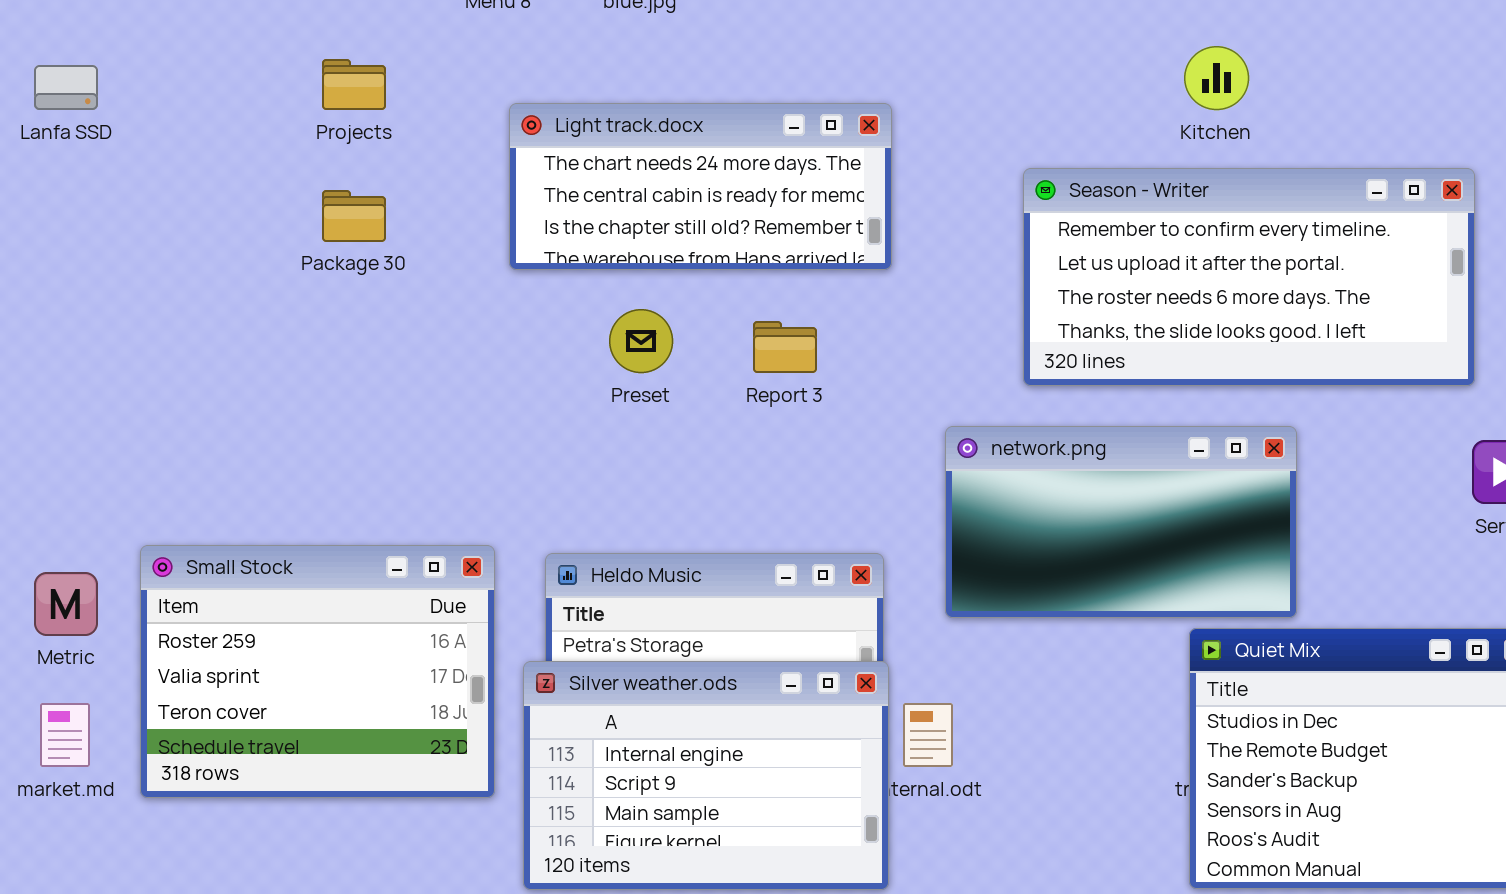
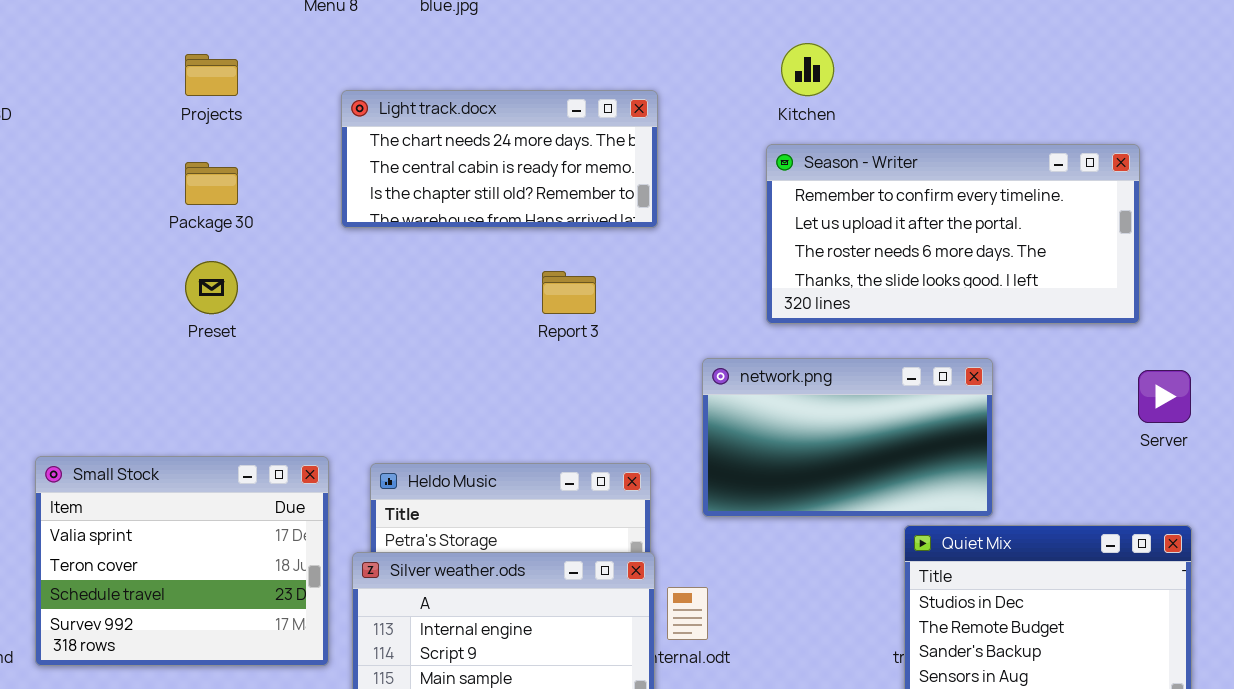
Kitchen: [1184,46,1249,110] -> [781,43,834,96], moved
Preset: [609,309,673,373] -> [185,261,238,314], moved
Small Stock: [140,545,495,798] -> [35,456,329,666], scrolled down 1 row

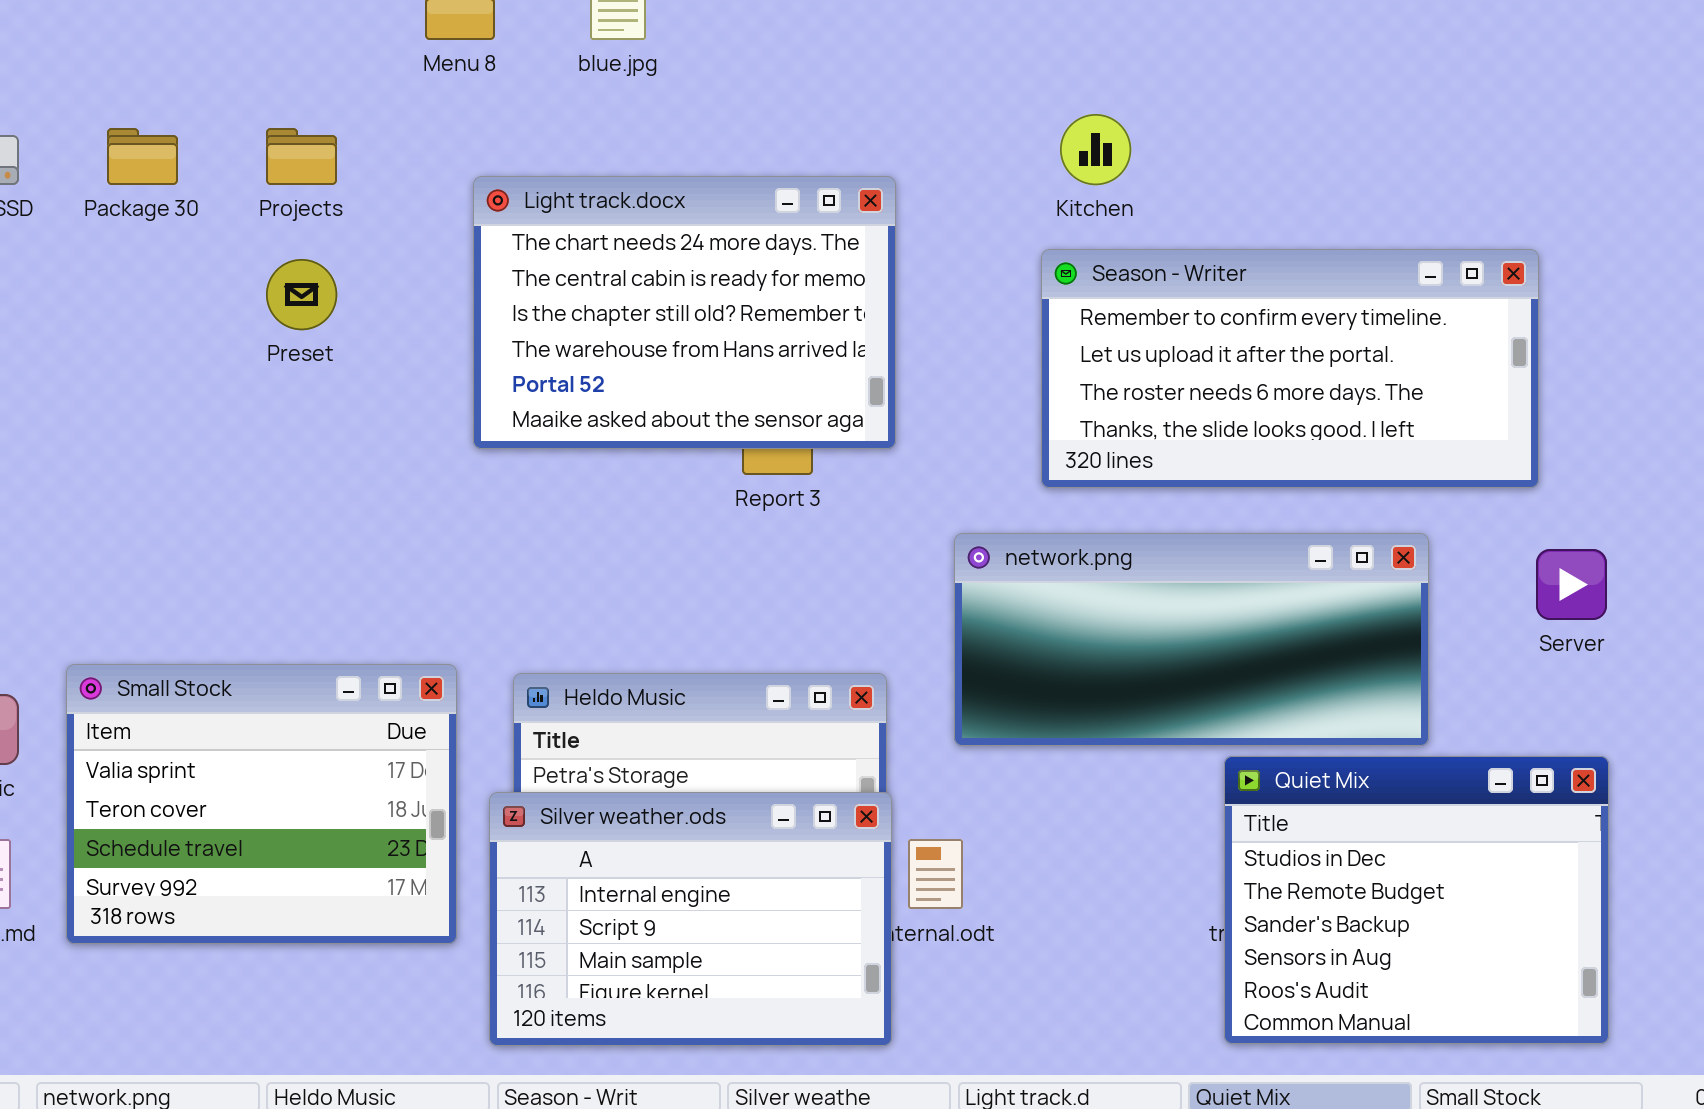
Light track.docx: [341,90,658,228] -> [473,176,896,449], resized
Package 30: [185,162,238,205] -> [107,128,178,185], moved
Preset: [185,261,238,314] -> [266,259,337,330], moved
network.png: [702,358,993,517] -> [954,533,1429,746], resized

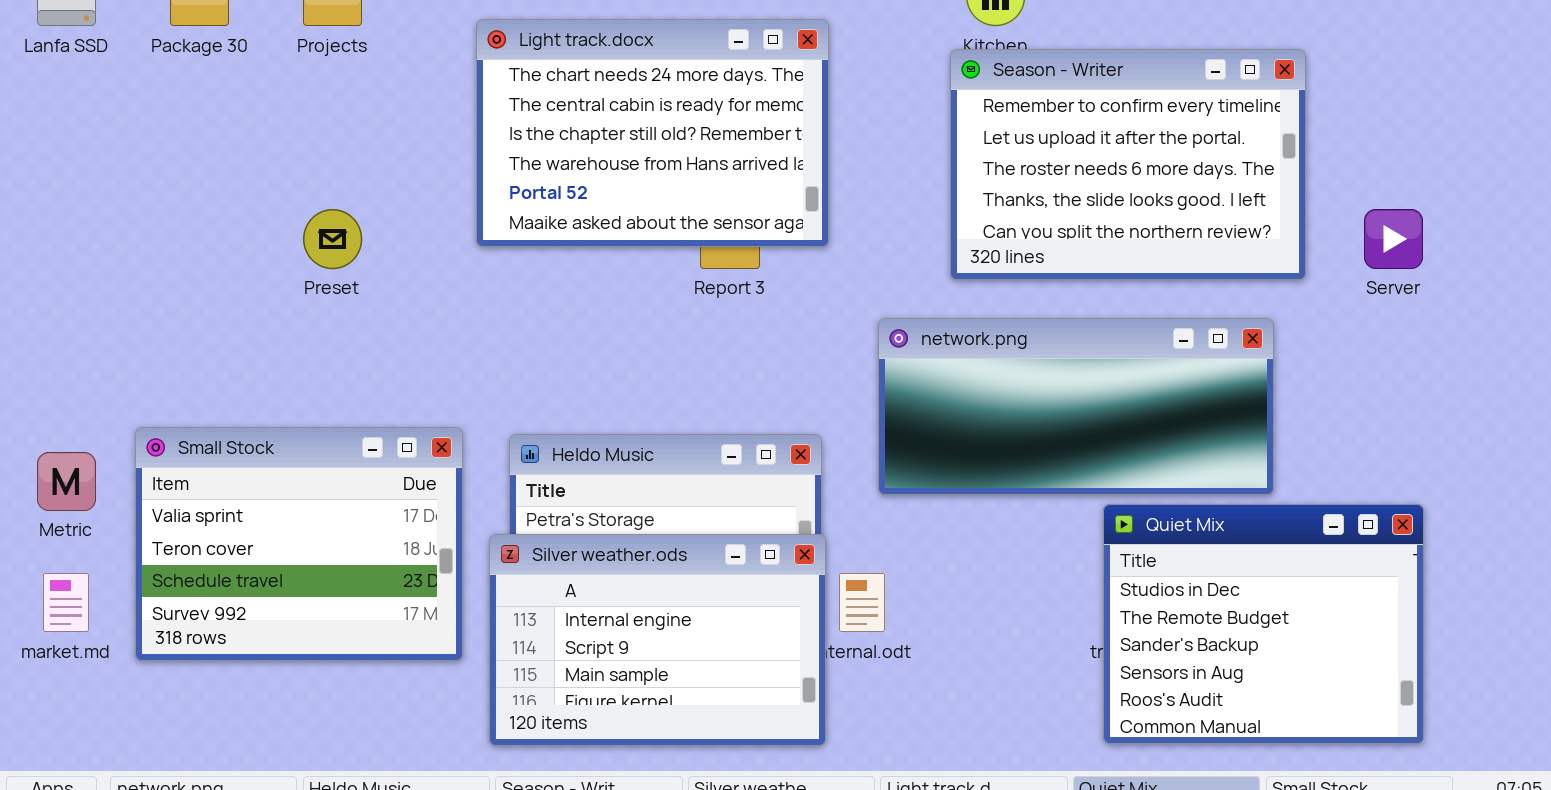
Season - Writer: [1041,249,1539,488] -> [950,49,1306,280], resized
Preset: [266,259,337,330] -> [303,209,362,269], moved
Server: [1536,549,1607,620] -> [1364,209,1423,269], moved

